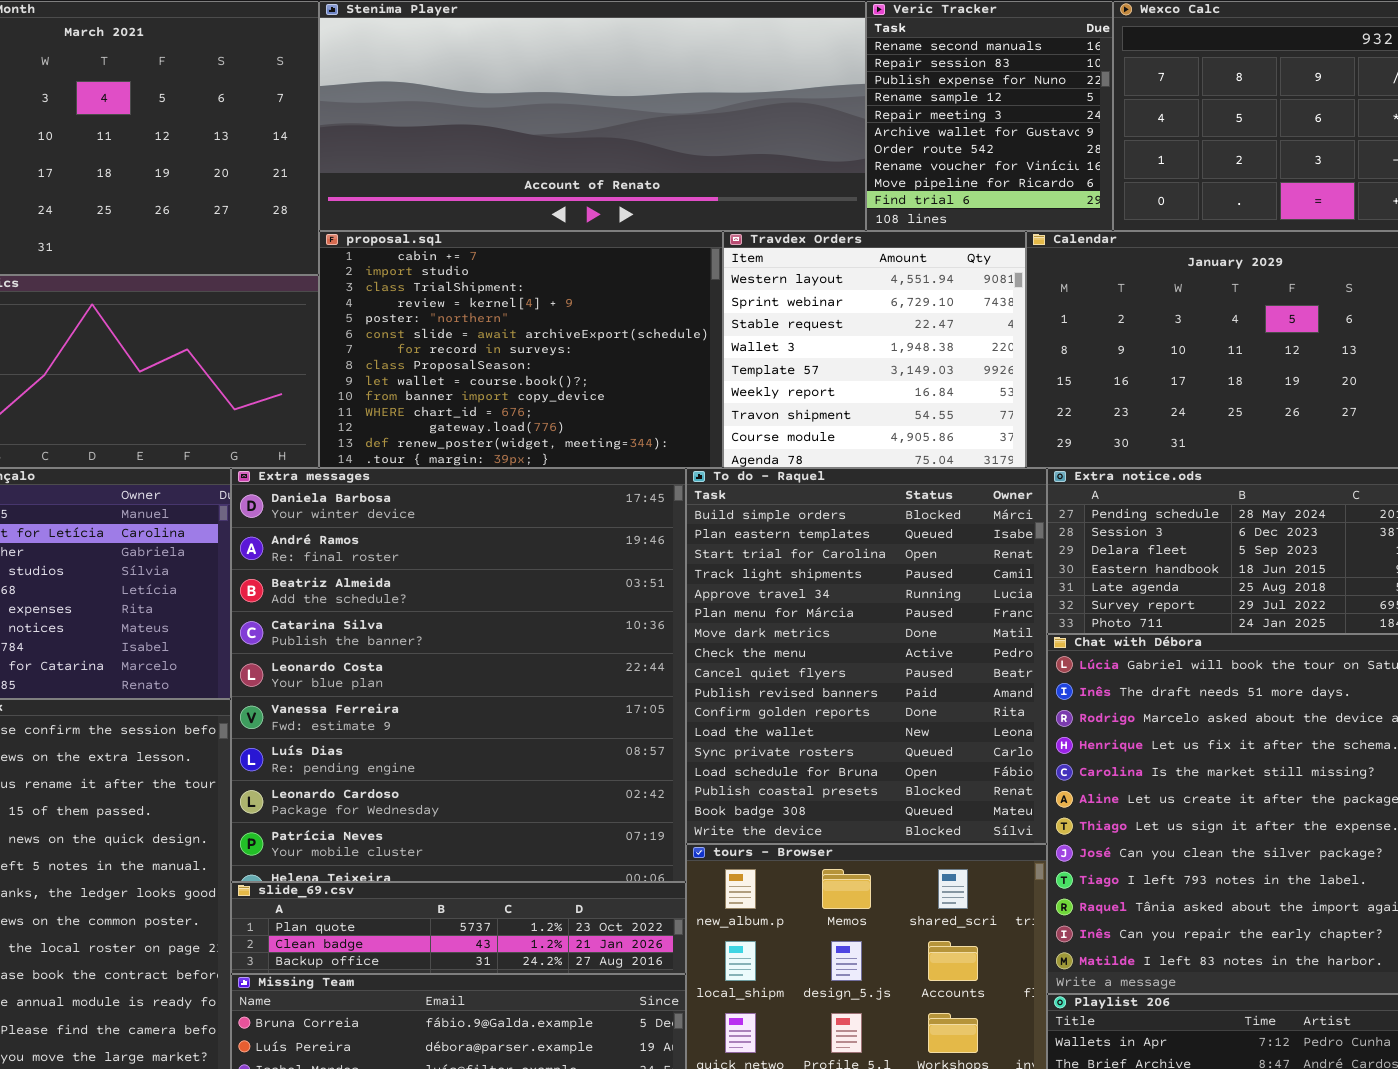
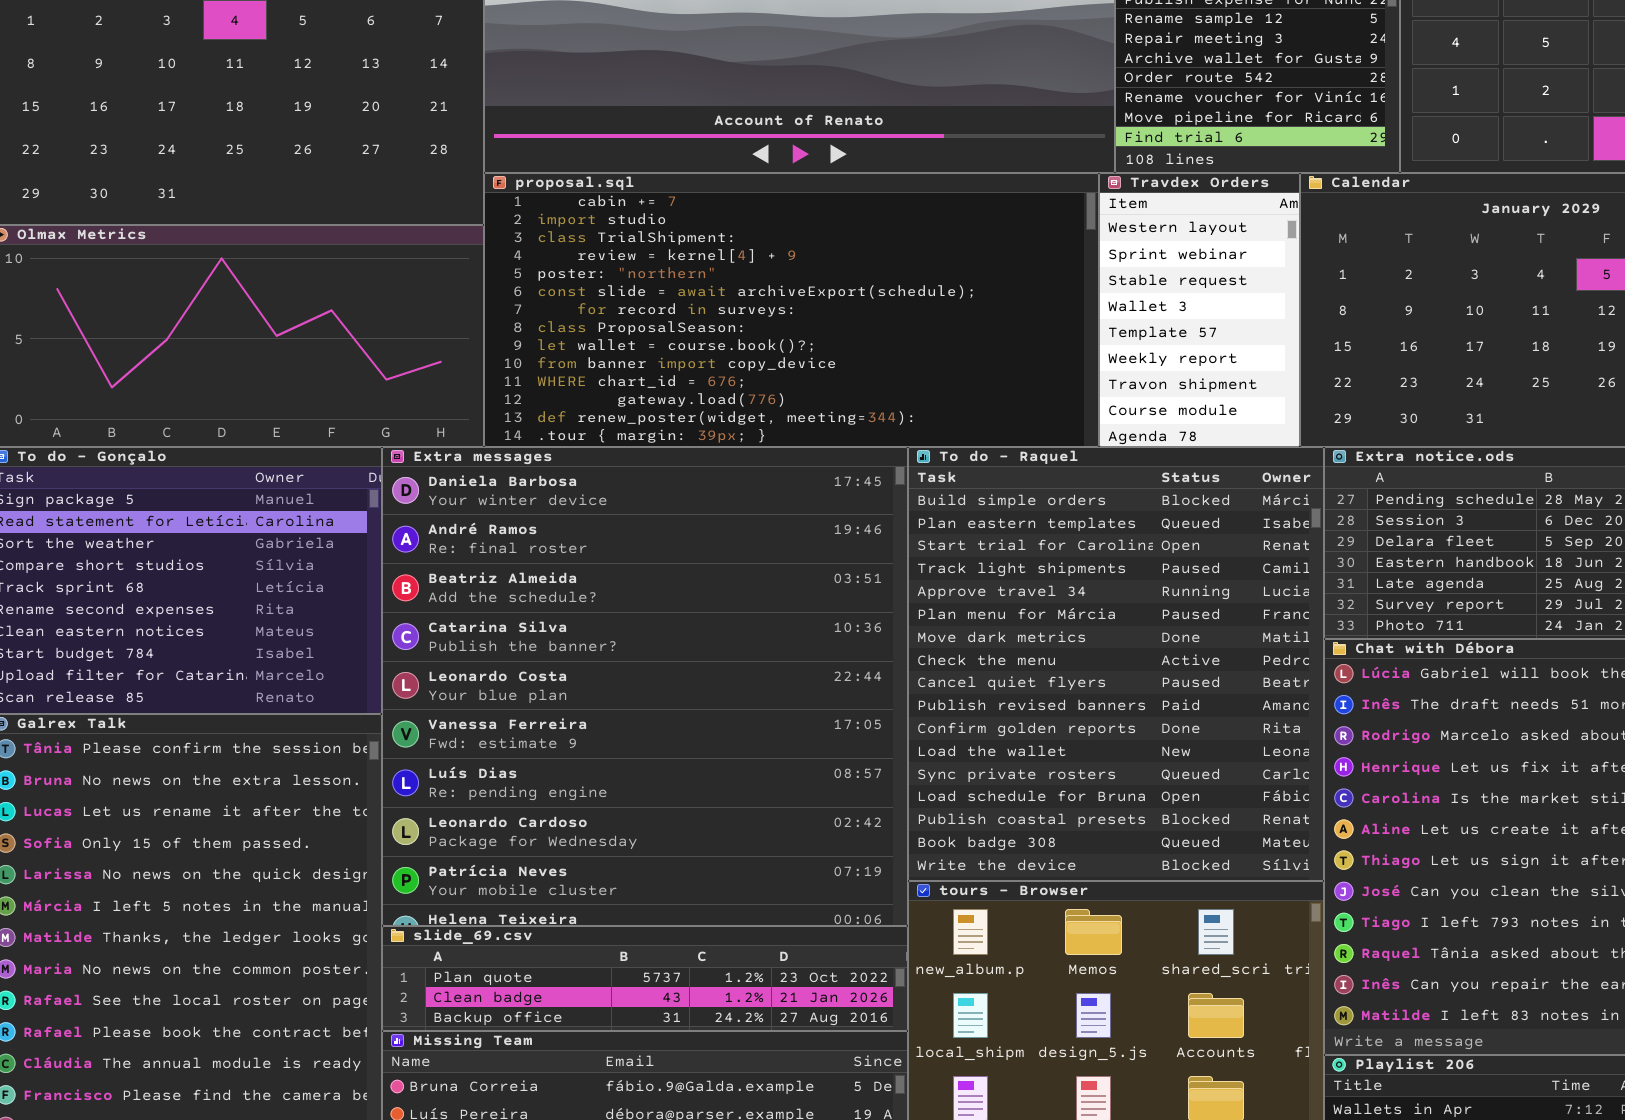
proposal.sql: [319,231,723,468] -> [484,173,1099,447], resized
Travdex Orders: [723,231,1026,468] -> [1099,173,1300,447], resized

